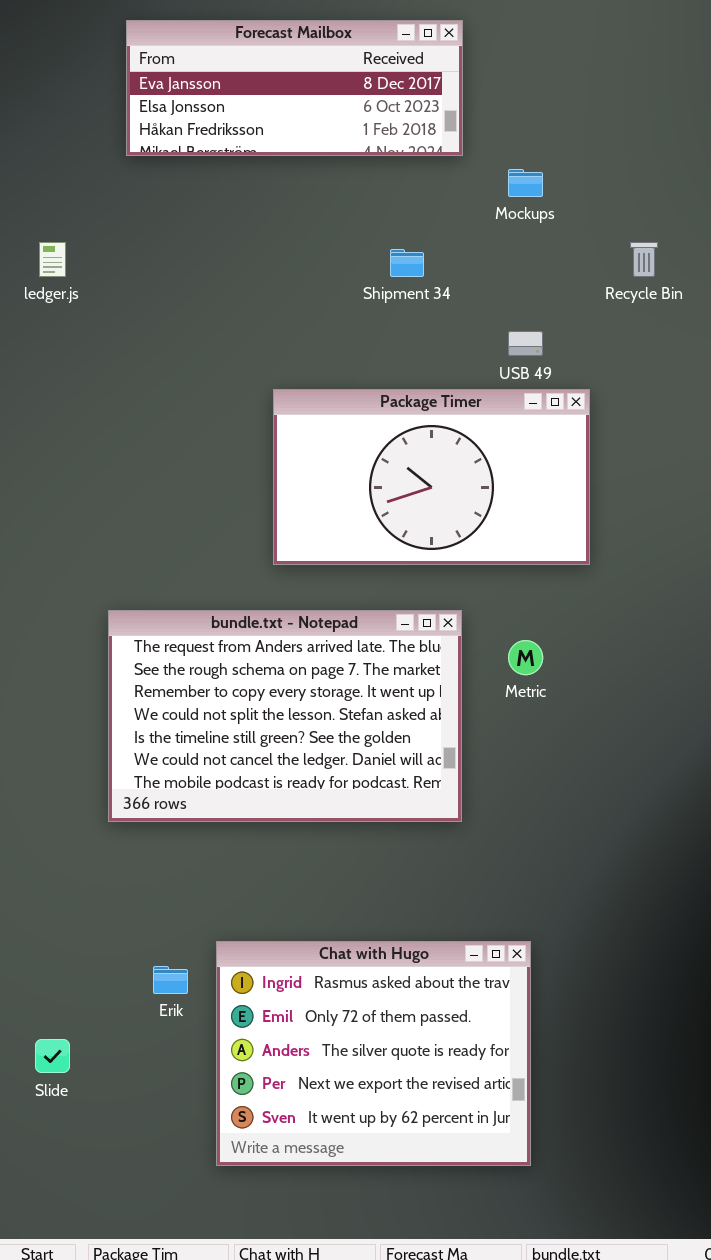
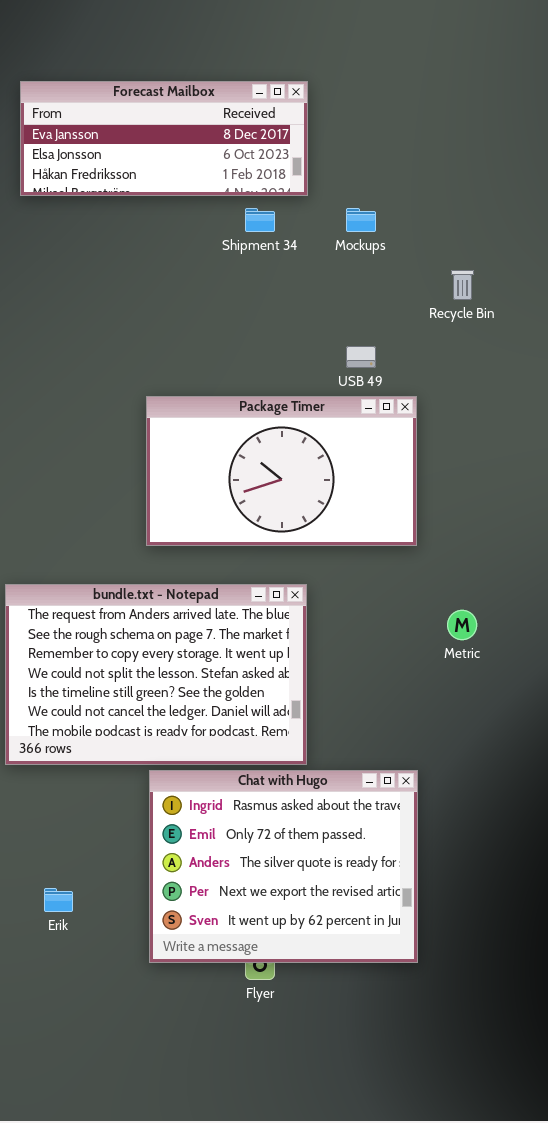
Shipment 34: [390,249,424,277] -> [245,208,275,232], moved
Metric: [508,640,543,675] -> [447,610,477,640], moved
Chat with Hugo: [216,941,531,1166] -> [149,770,418,963], moved

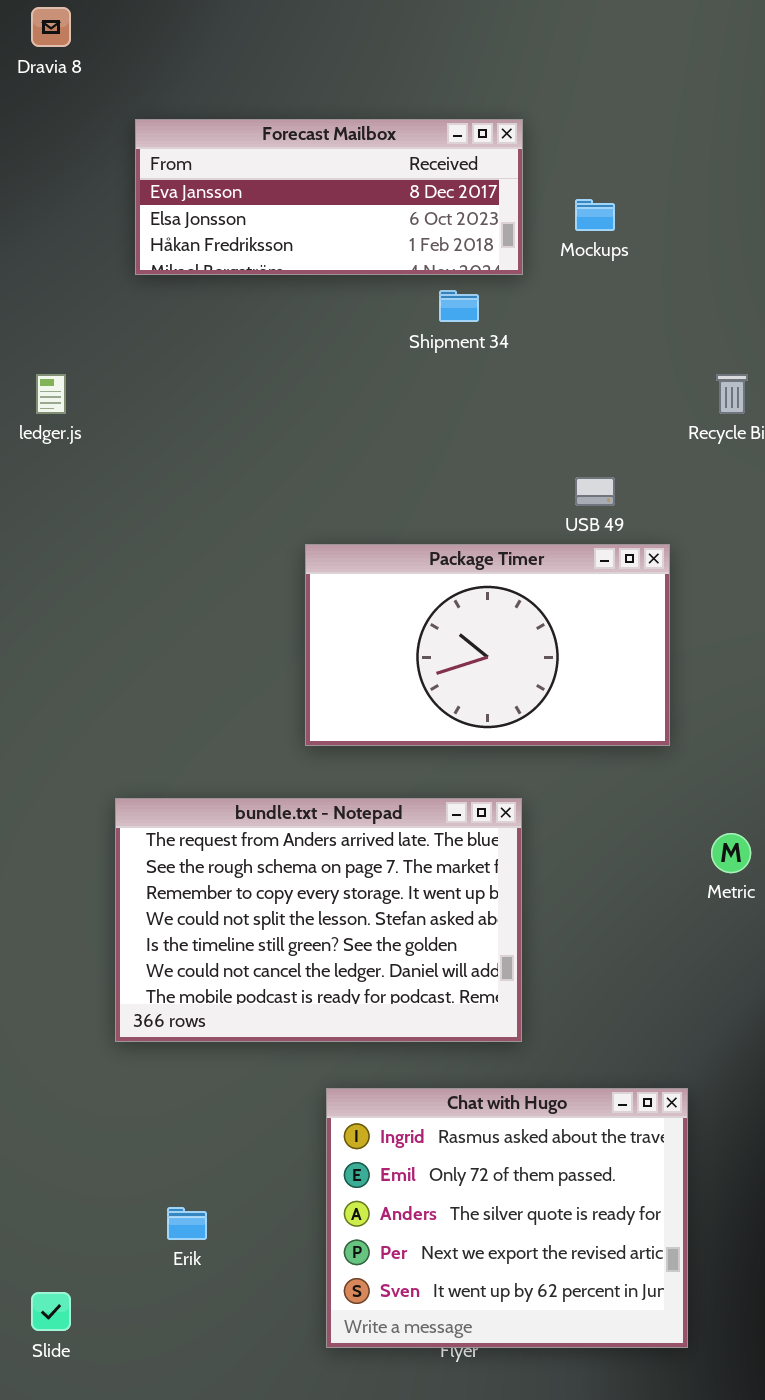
Mockups: [346,208,376,232] -> [575,199,615,231], moved
Chat with Hugo: [149,770,418,963] -> [326,1088,688,1348], moved

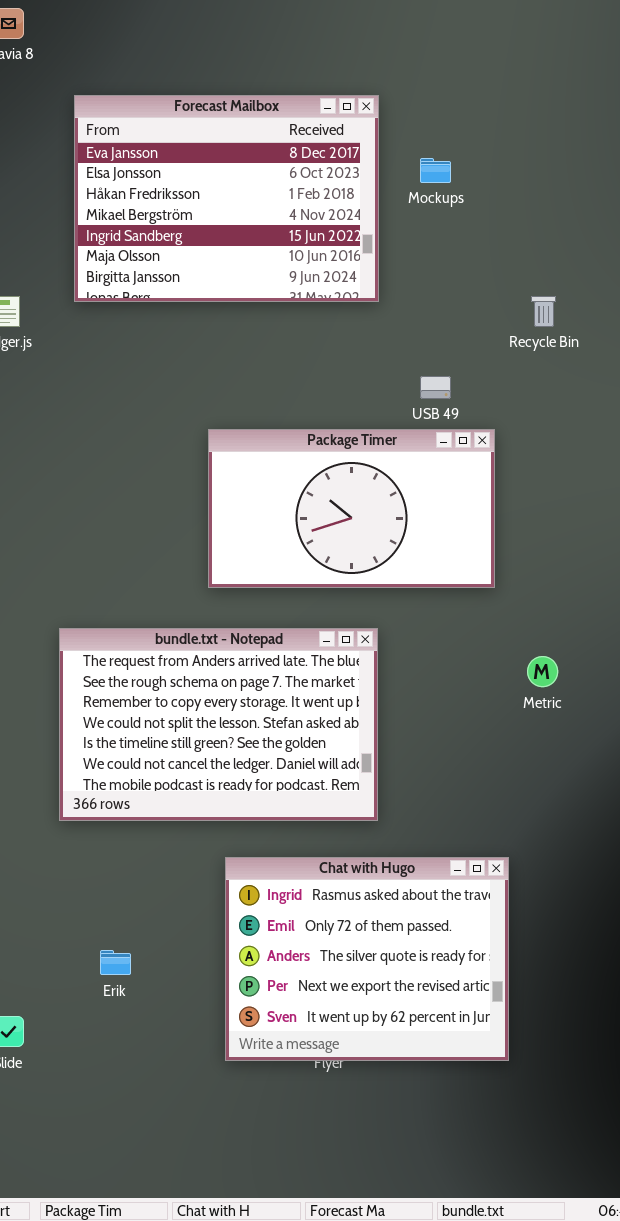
Forecast Mailbox: [135,119,523,275] -> [74,95,379,302], resized

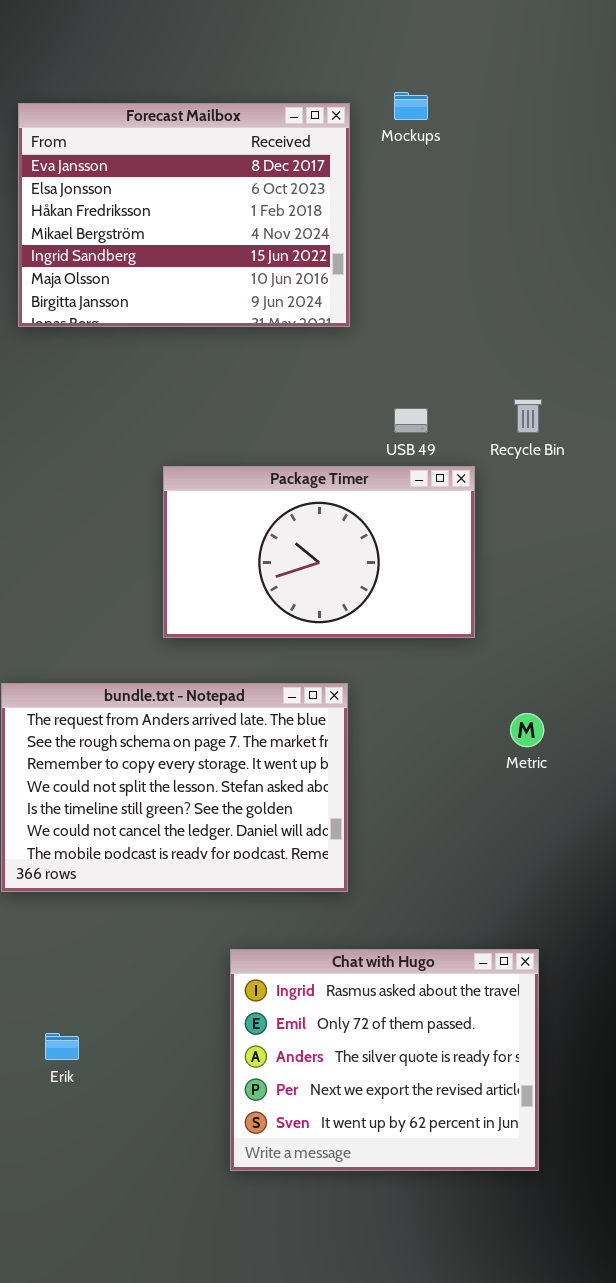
Mockups: [420,158,451,183] -> [394,92,428,120], moved
Recycle Bin: [531,296,556,327] -> [514,399,542,433], moved
Chat with Hugo: [225,857,509,1061] -> [230,949,539,1171], moved

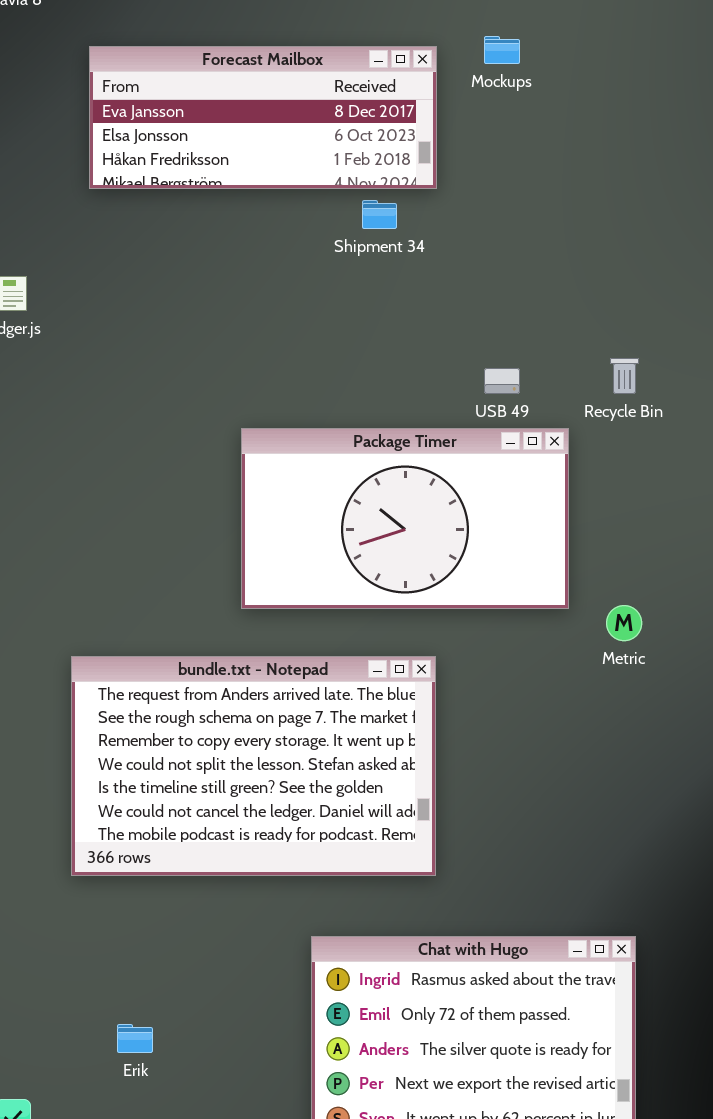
Forecast Mailbox: [18,103,350,327] -> [89,46,437,189], resized
Metric: [510,713,544,747] -> [606,605,642,641], moved

